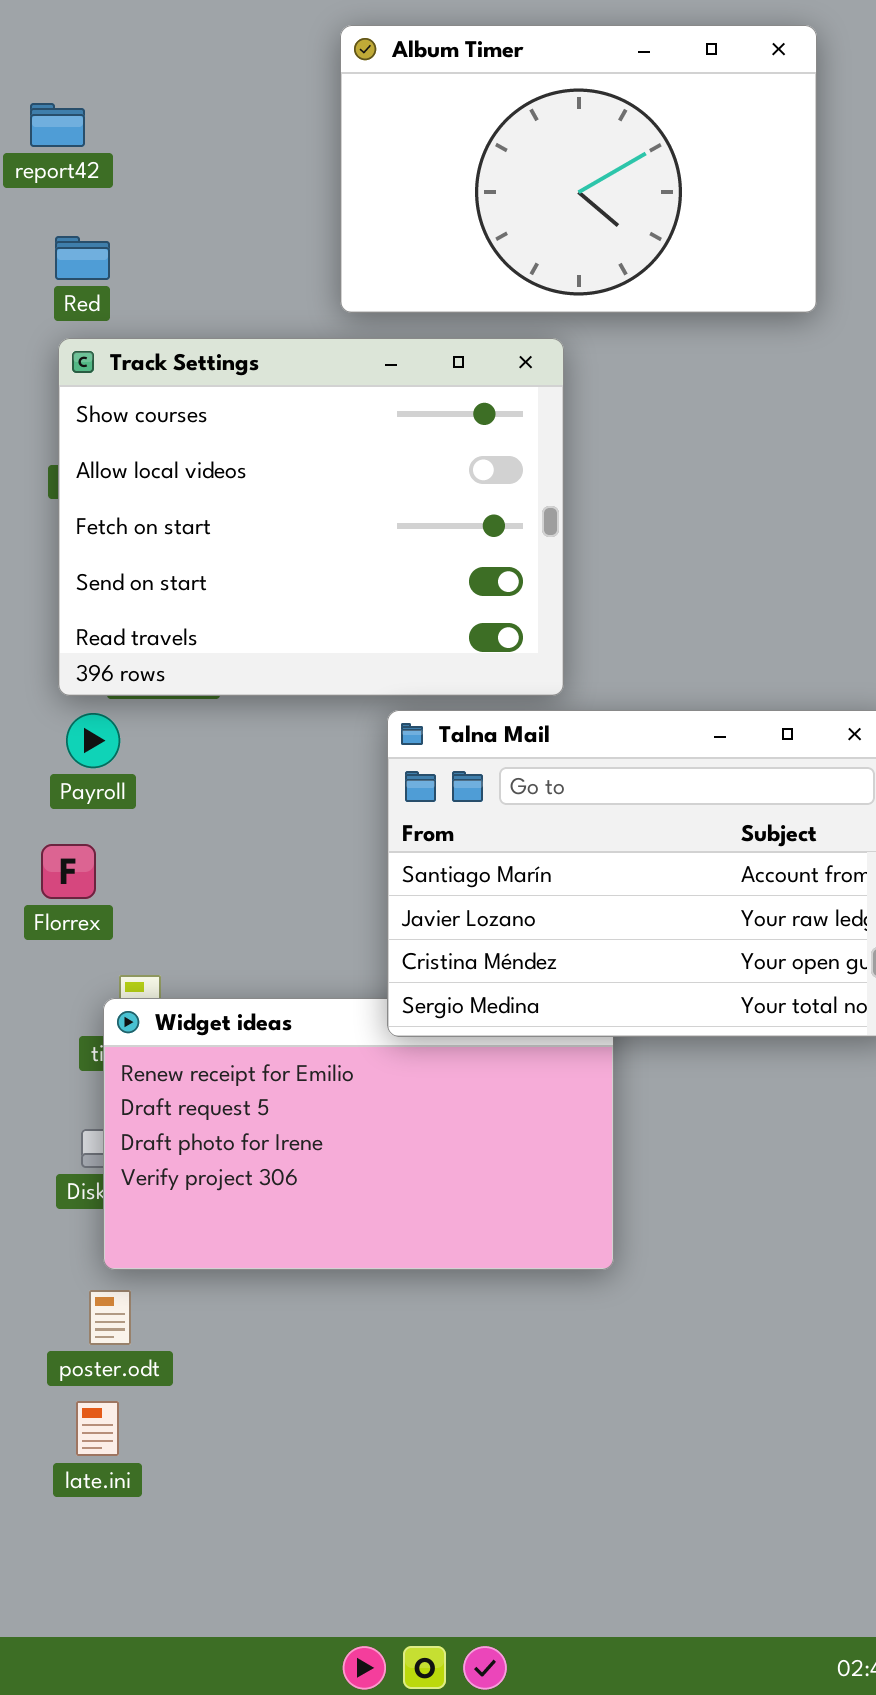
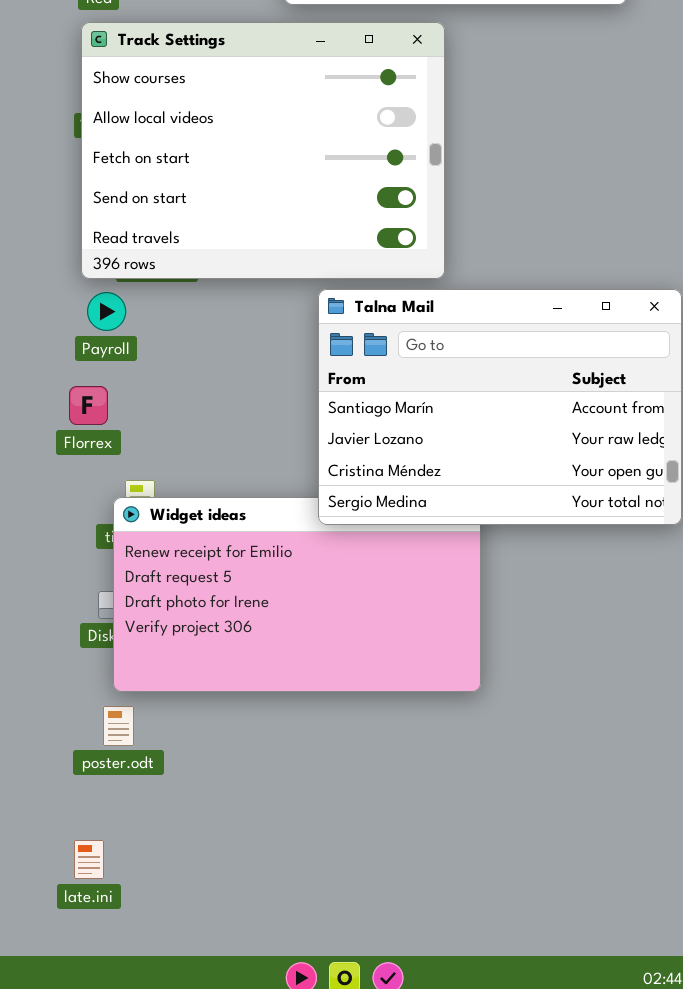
late.ini: [76,1401,119,1456] -> [74,840,104,879], moved

